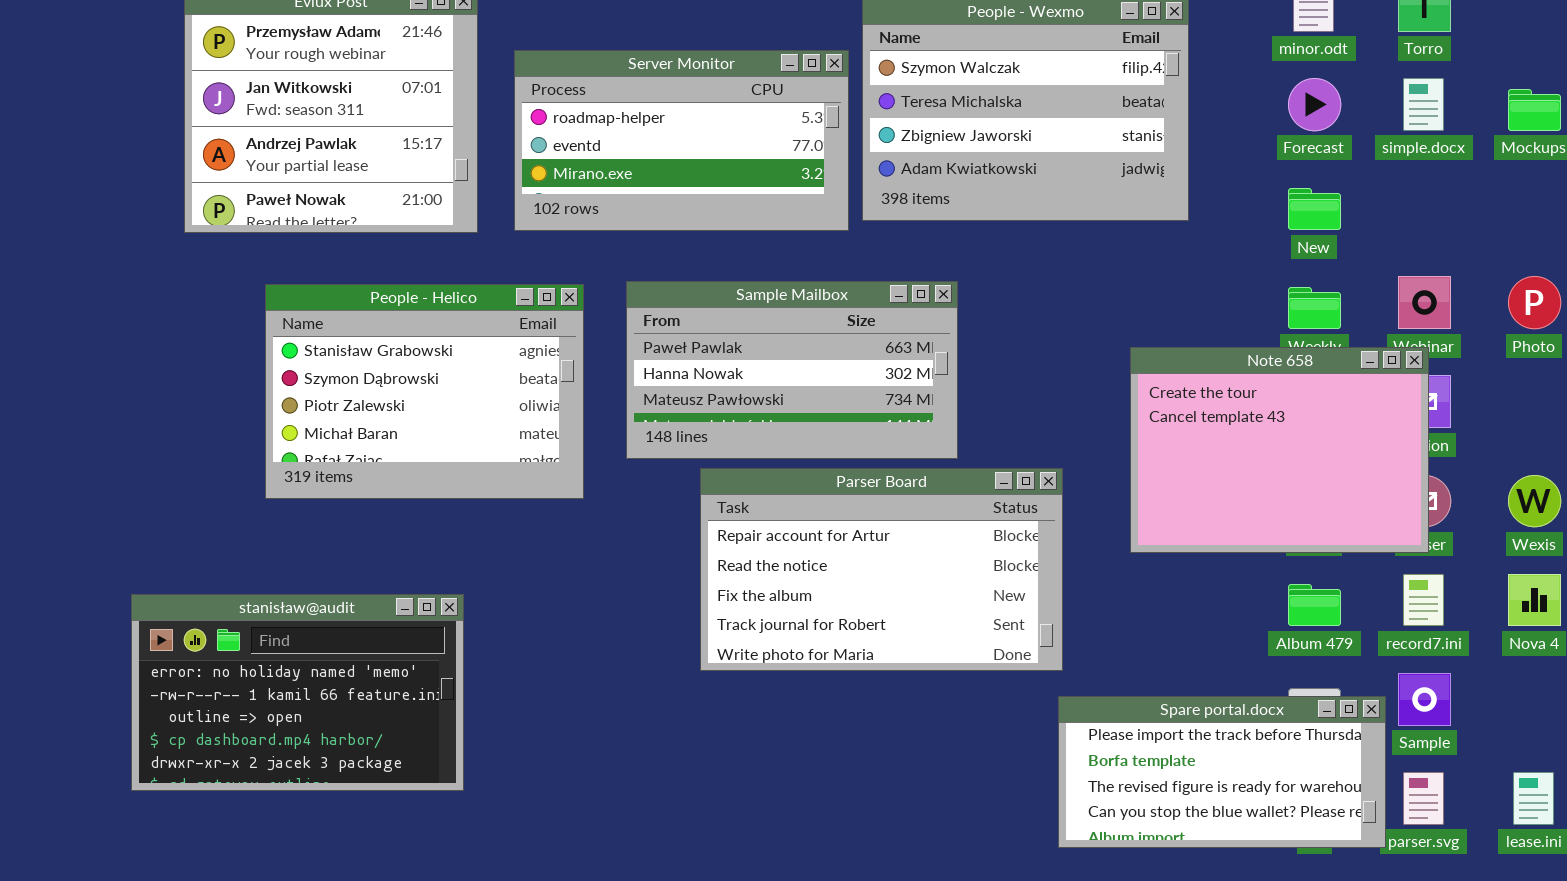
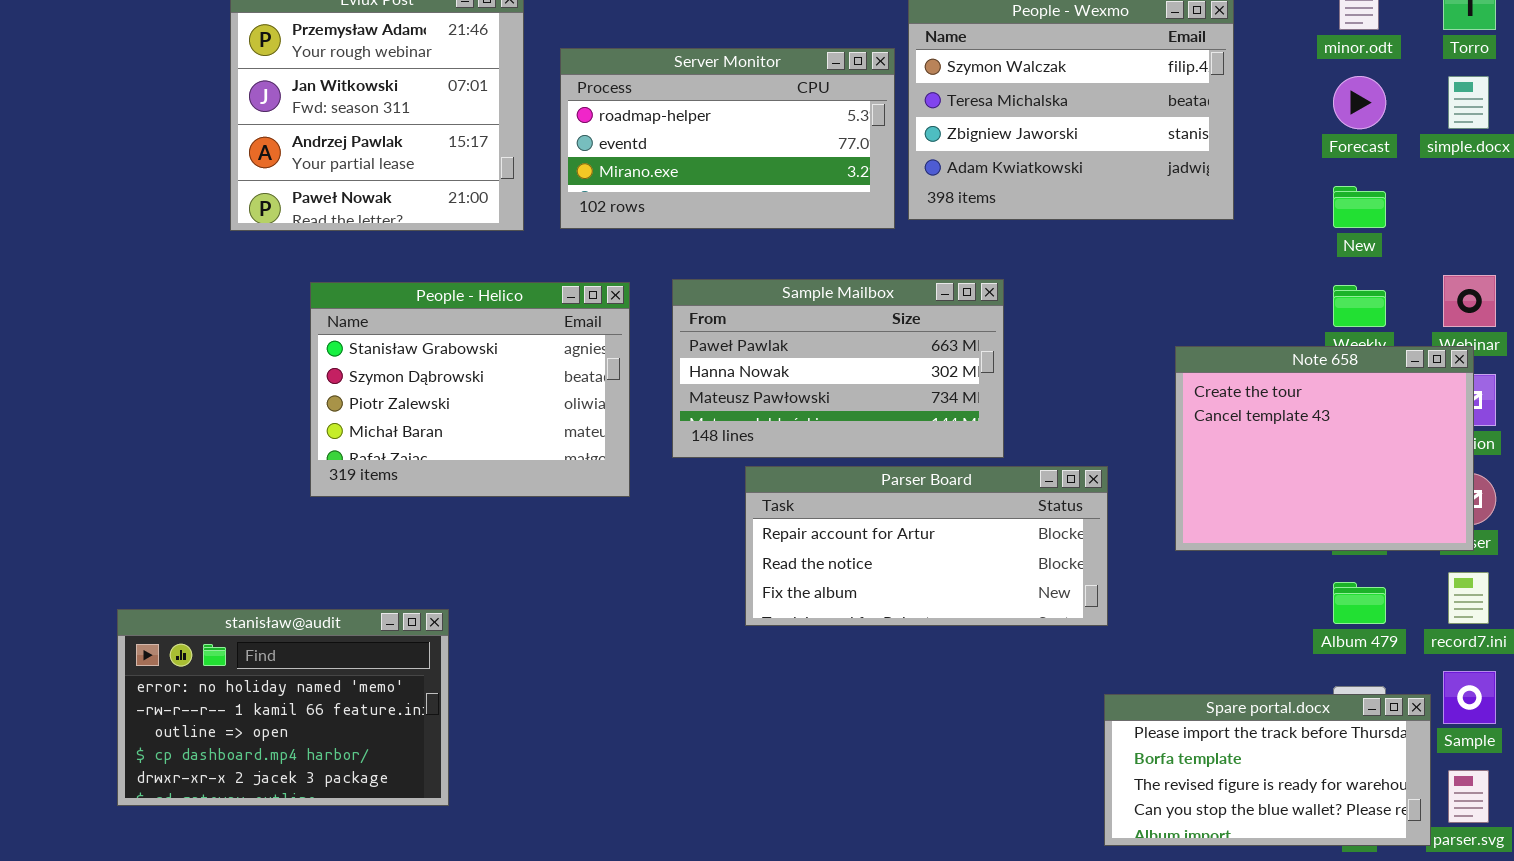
Parser Board: [700,468,1063,671] -> [745,466,1108,626], resized
stanisław@audit: [131,594,464,791] -> [117,609,449,806], moved

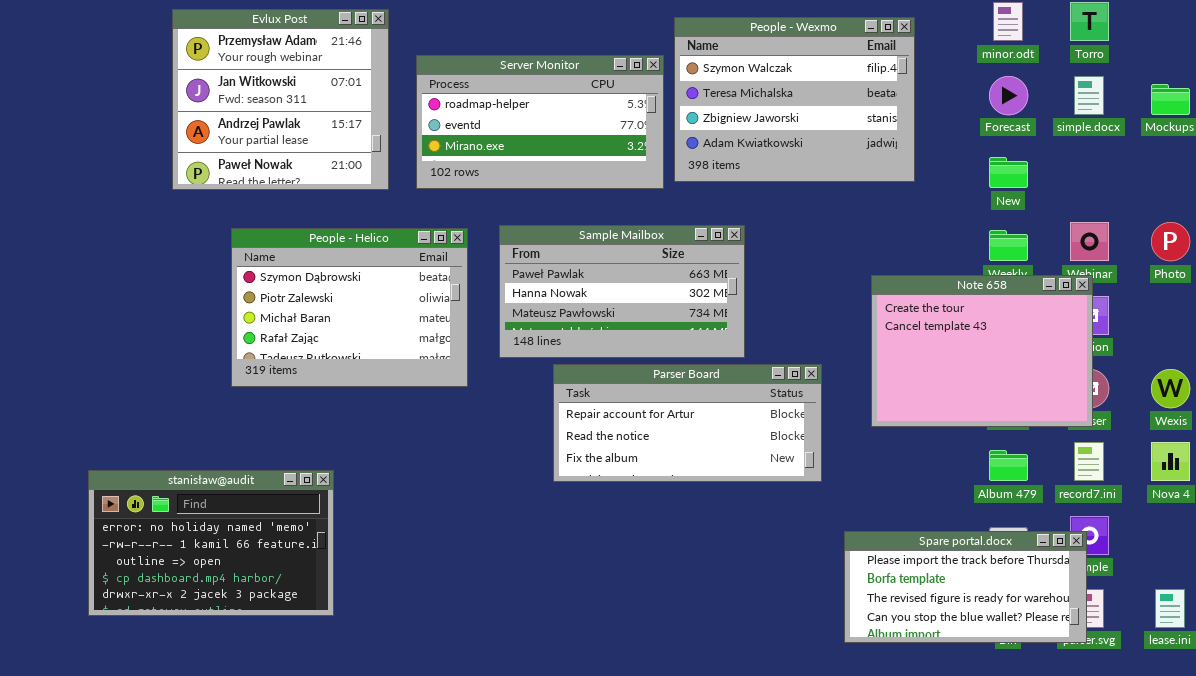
People - Helico: [310,282,630,497] -> [231,228,468,387], scrolled down 1 row
Spare portal.docx: [1104,694,1431,846] -> [844,531,1087,643], moved

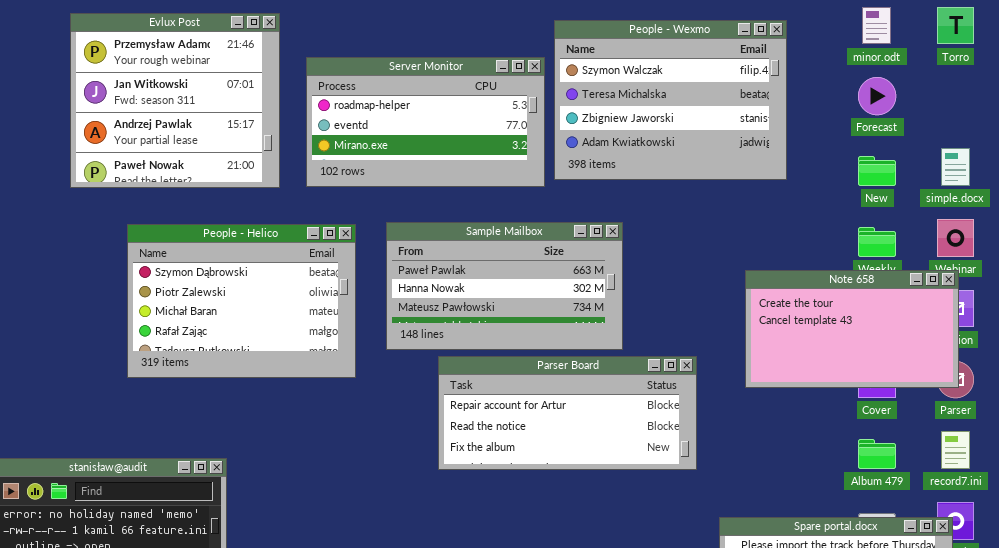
simple.docx: [1074,76,1104,115] -> [941,148,970,186], moved
Note 658: [871,275,1093,427] -> [745,270,959,388], resized

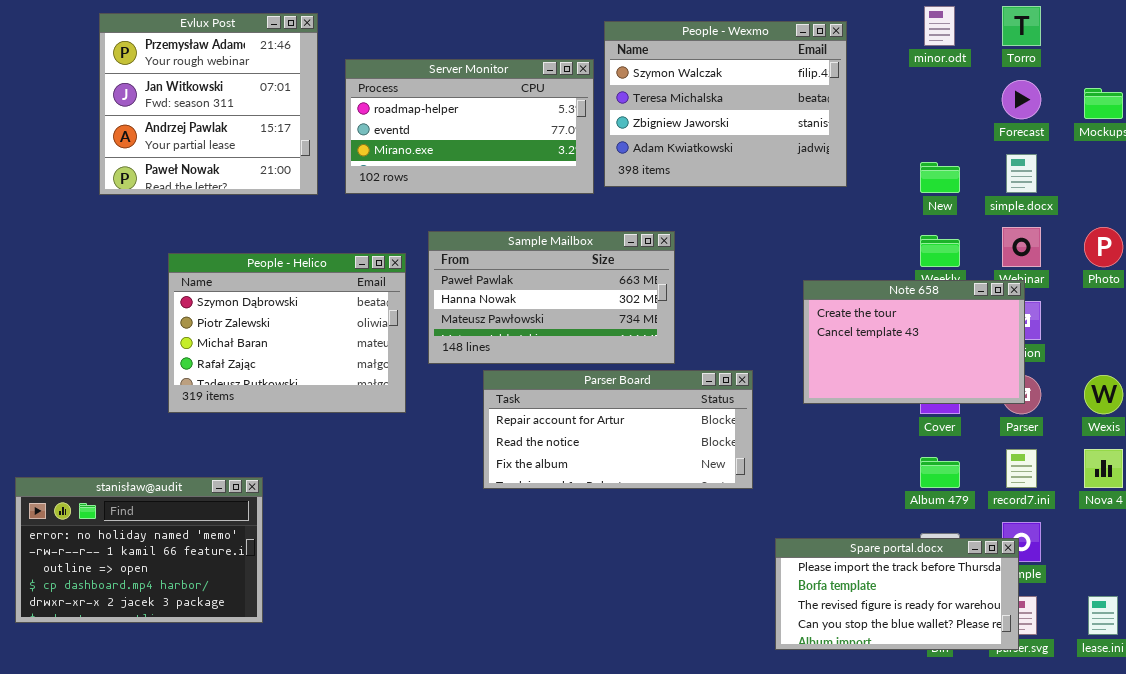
Forecast: [858,77,896,115] -> [1002,80,1041,119], moved
People - Helico: [127,224,356,378] -> [168,253,406,413], moved

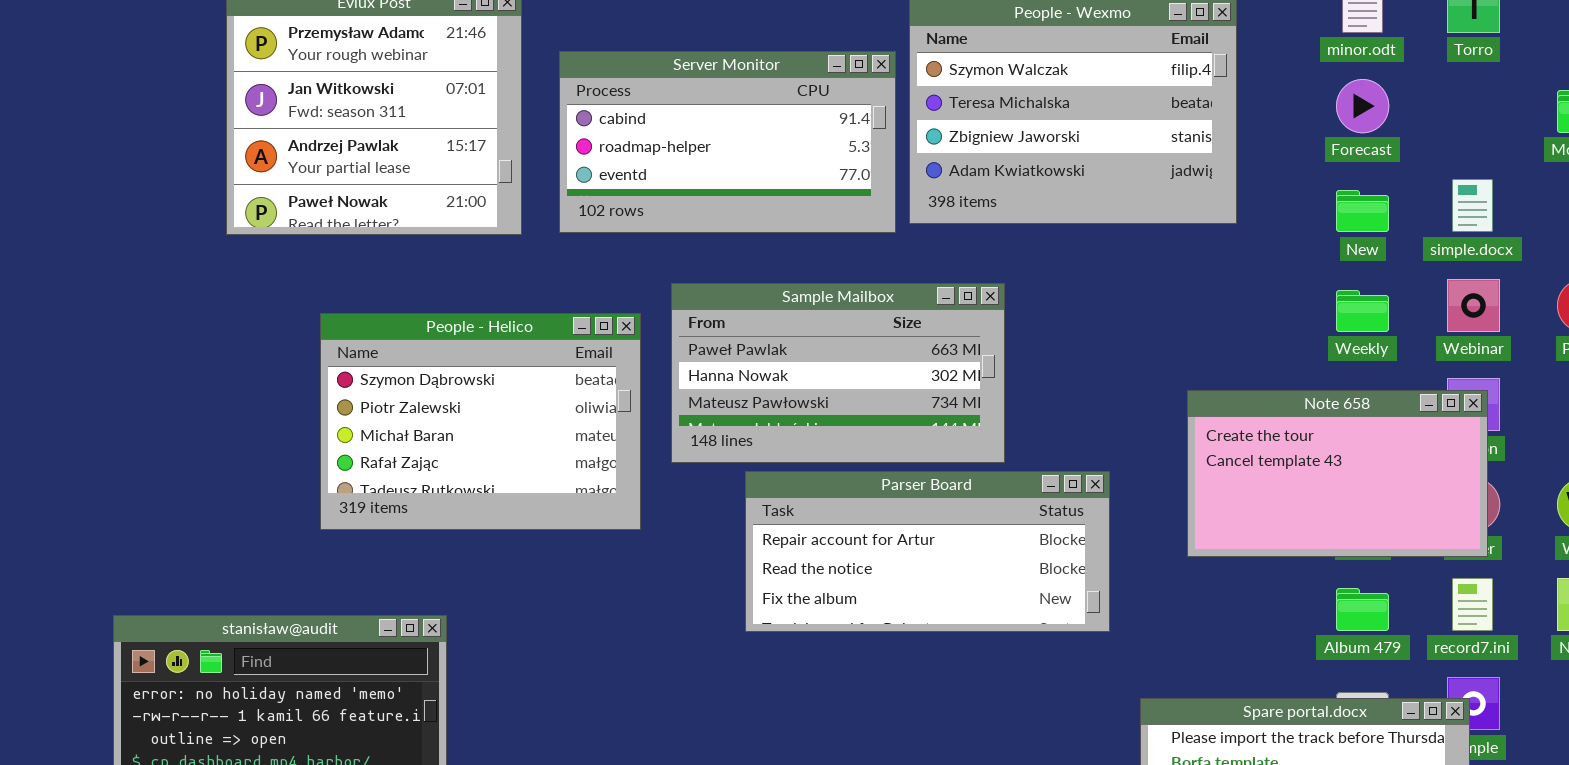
Server Monitor: [345,59,594,194] -> [559,51,896,233], scrolled up 1 row
Forecast: [1002,80,1041,119] -> [1336,79,1389,133], moved
Note 658: [803,280,1025,404] -> [1187,390,1488,557], moved

